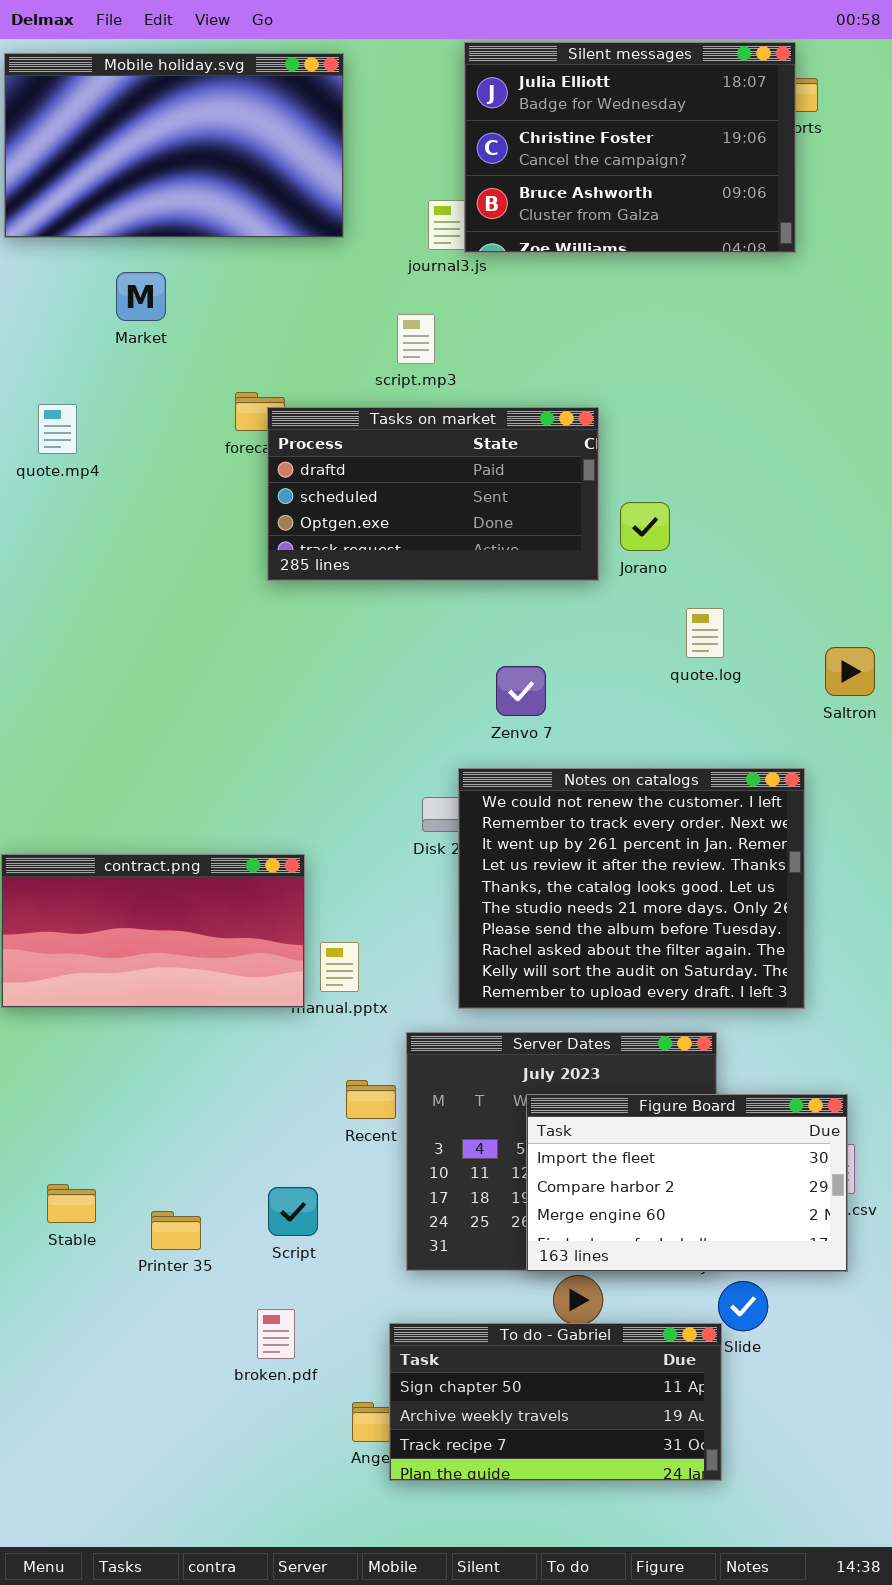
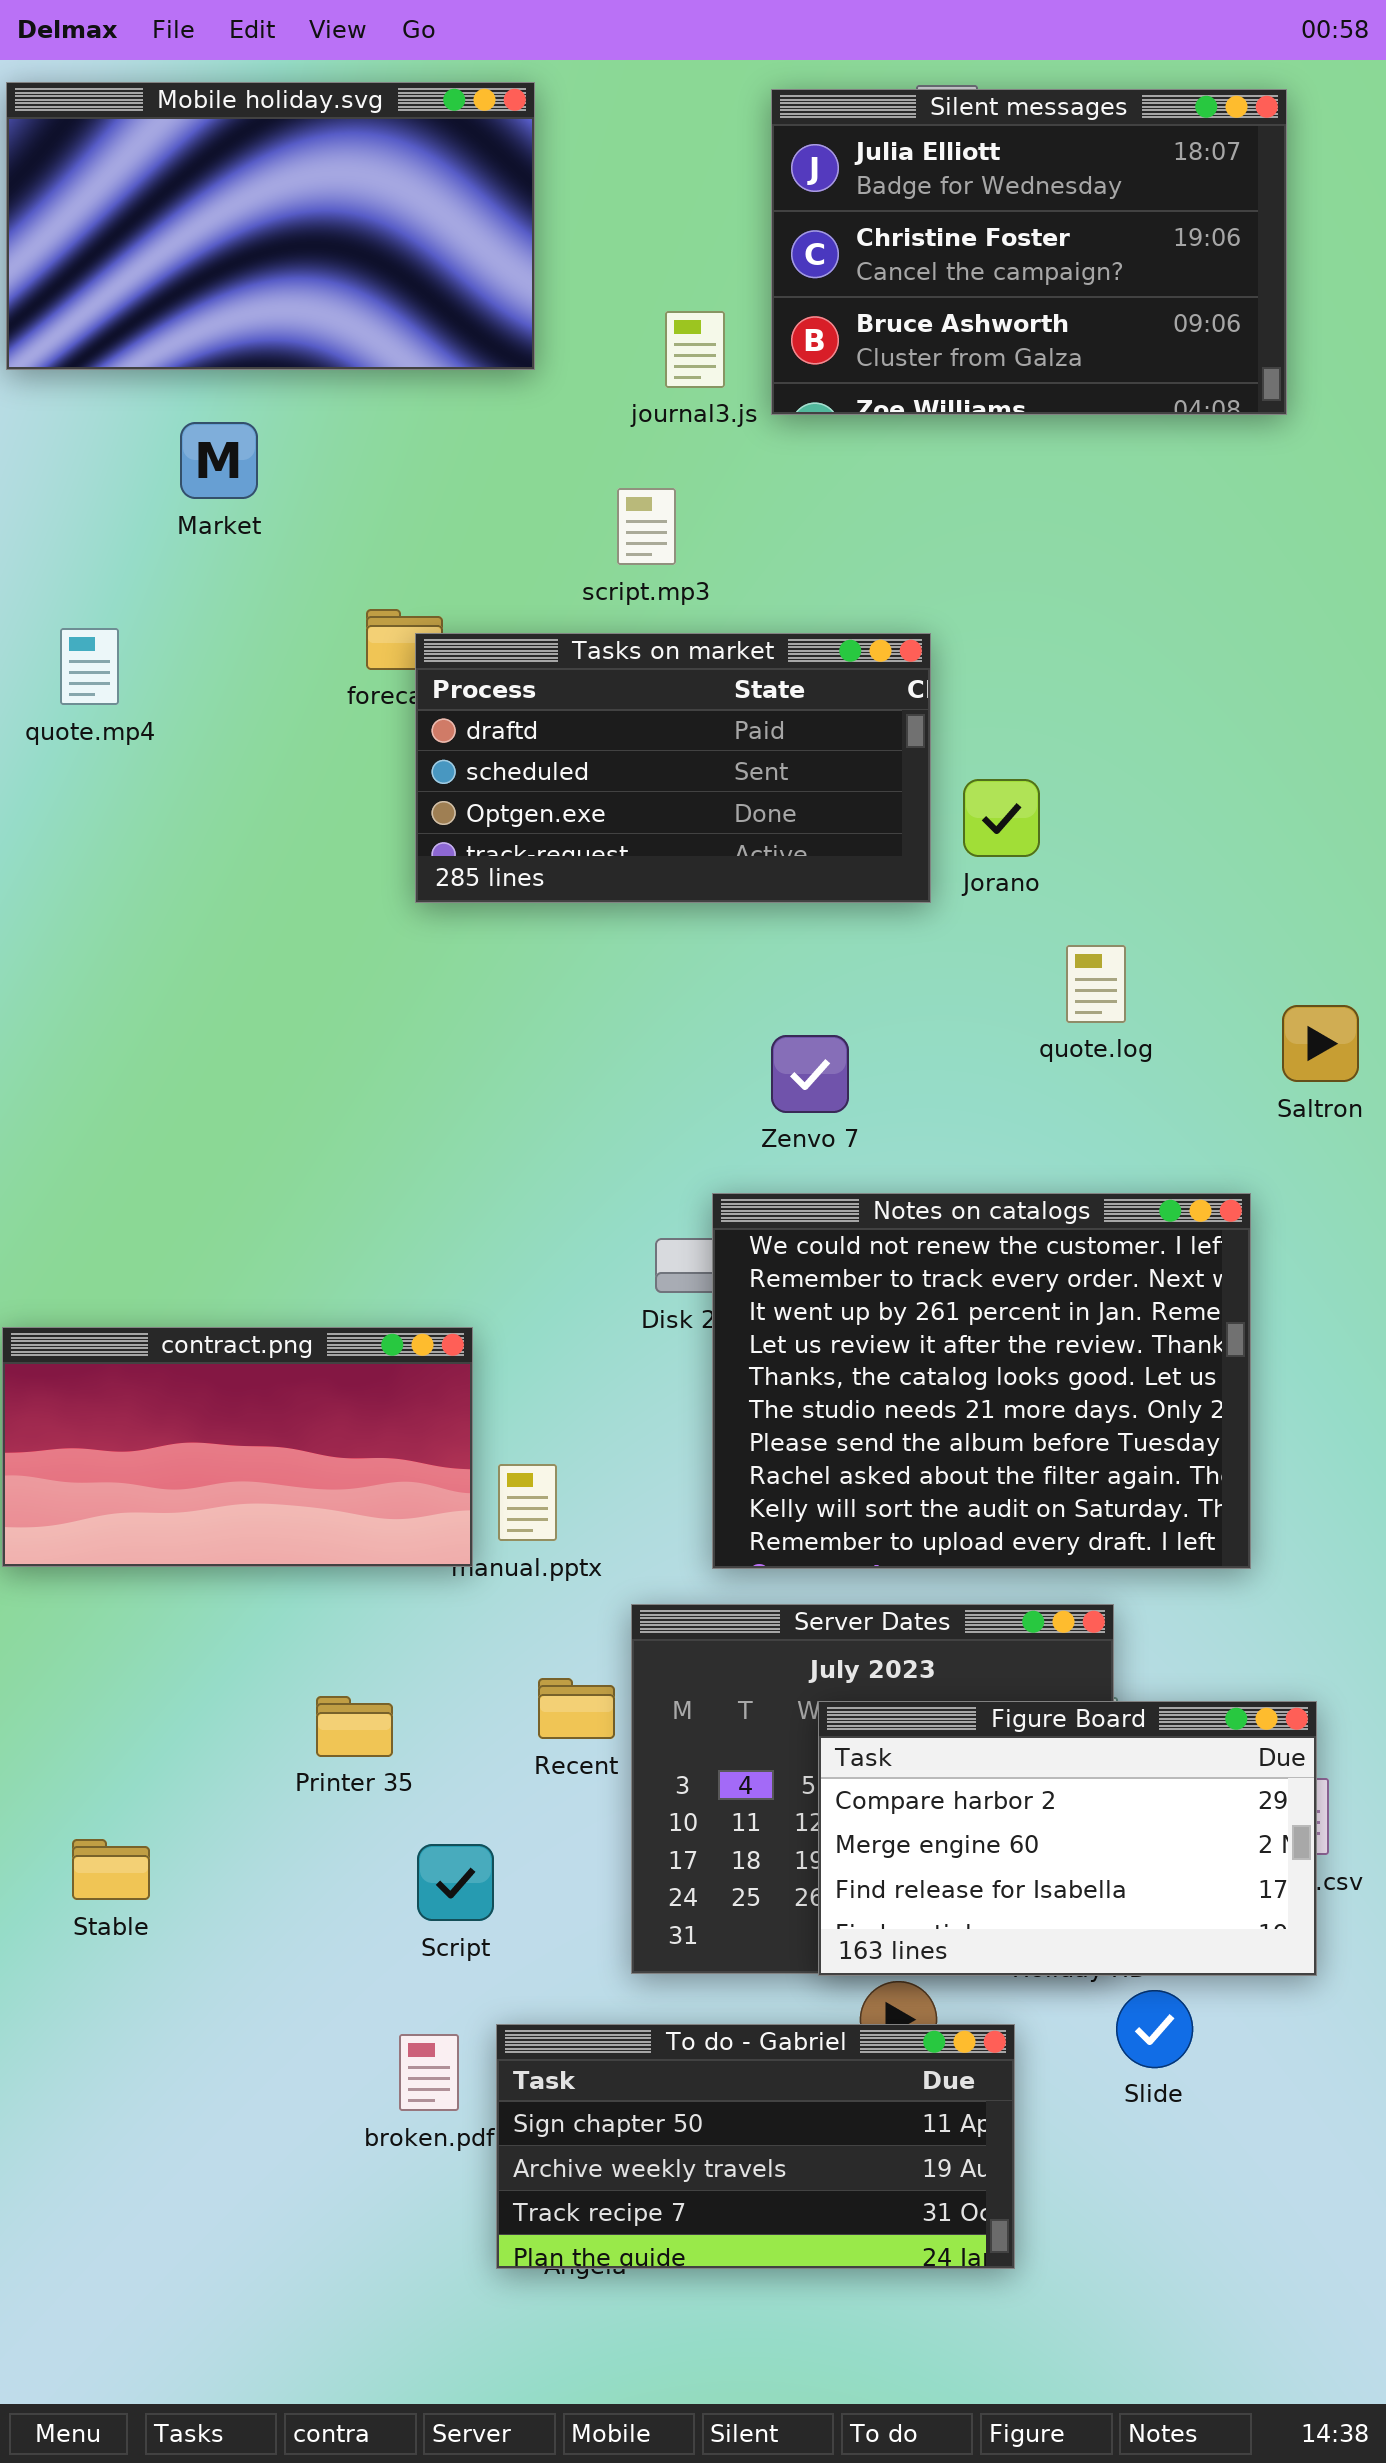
Silent messages: [464,42,796,253] -> [771,89,1287,415], moved
Figure Board: [526,1094,848,1272] -> [818,1701,1317,1976], scrolled down 1 row
Printer 35: [151,1211,201,1250] -> [316,1696,393,1757], moved
To do - Gabriel: [389,1323,722,1481] -> [496,2024,1015,2269], moved

